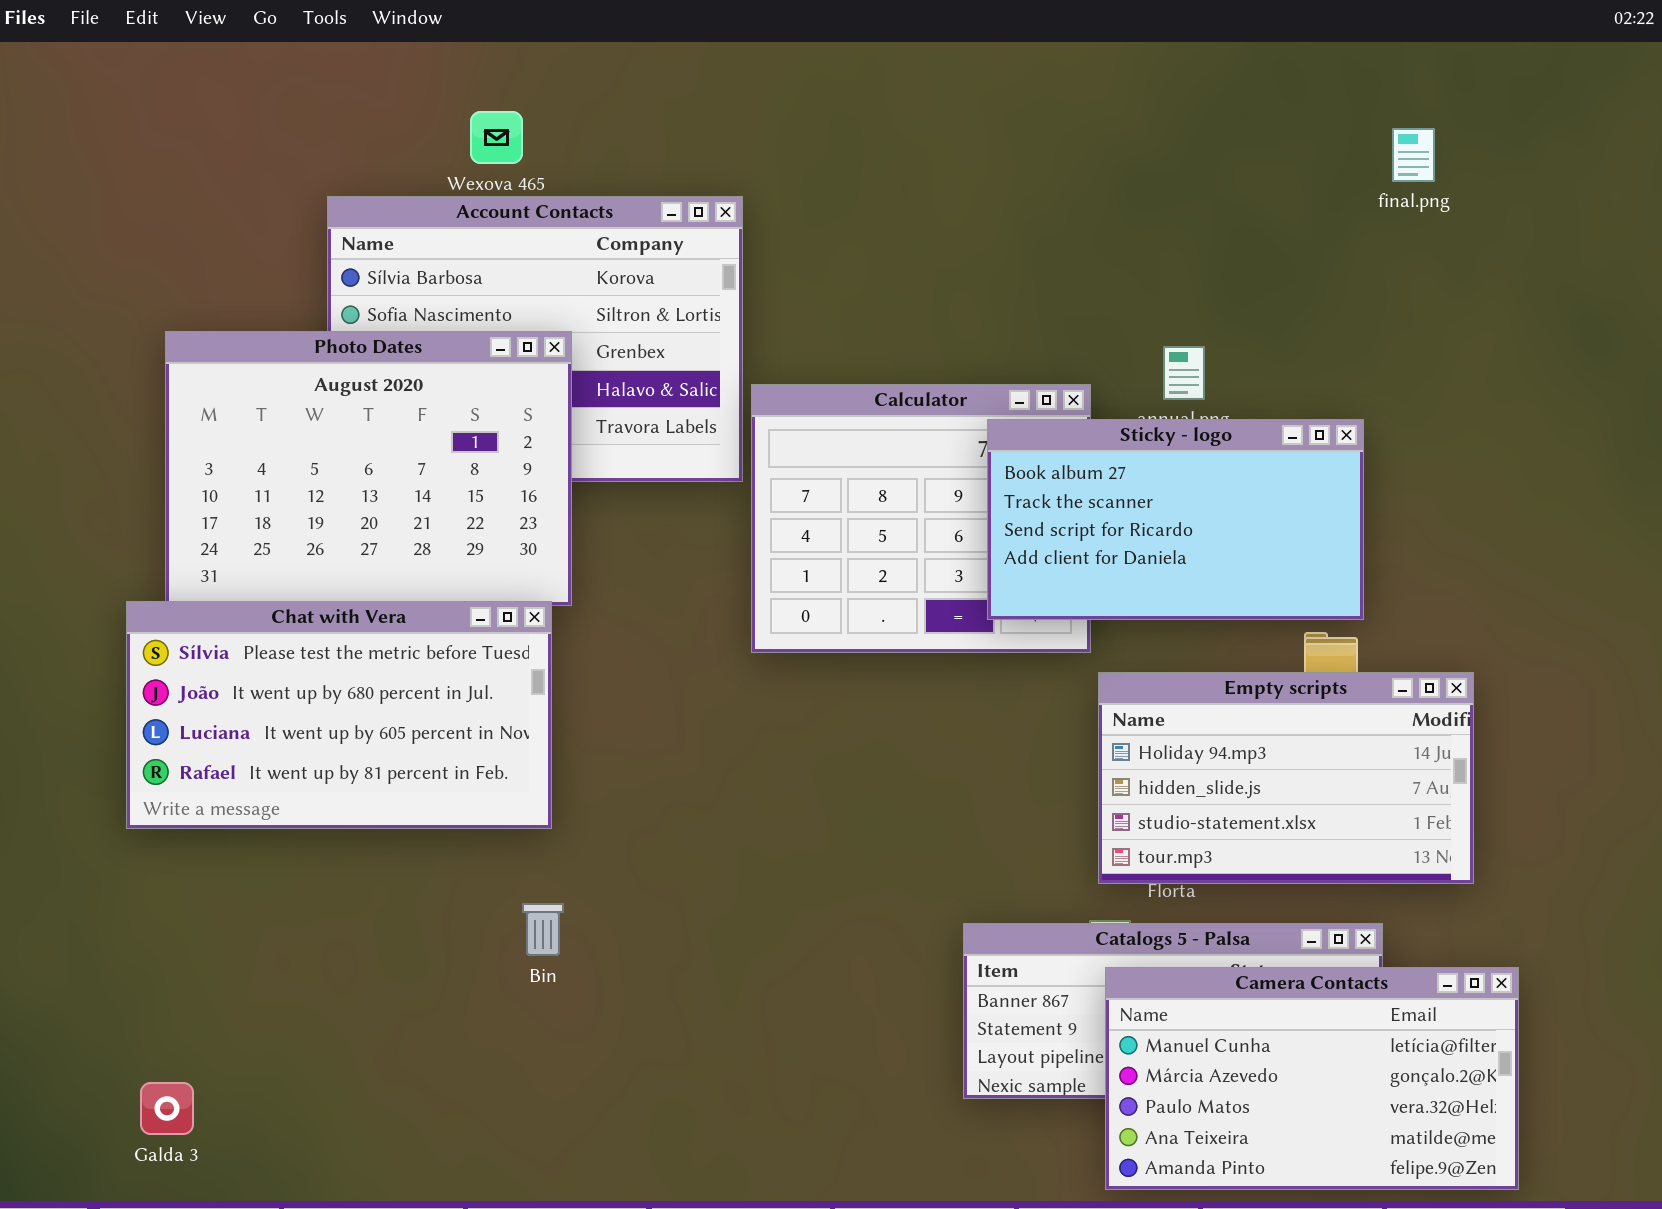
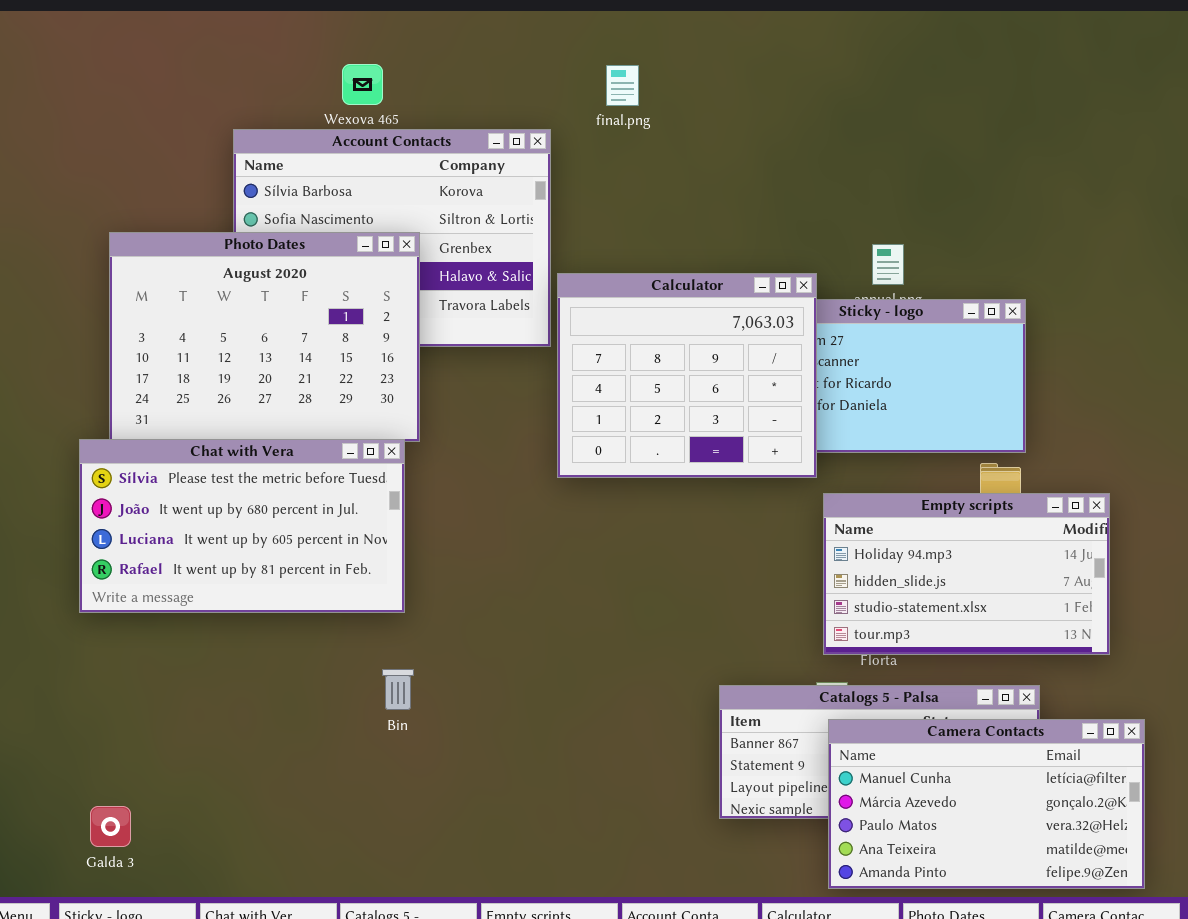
final.png: [1392,128,1435,182] -> [606,65,639,106], moved
Calculator: [751,384,1091,653] -> [557,273,817,478], raised

